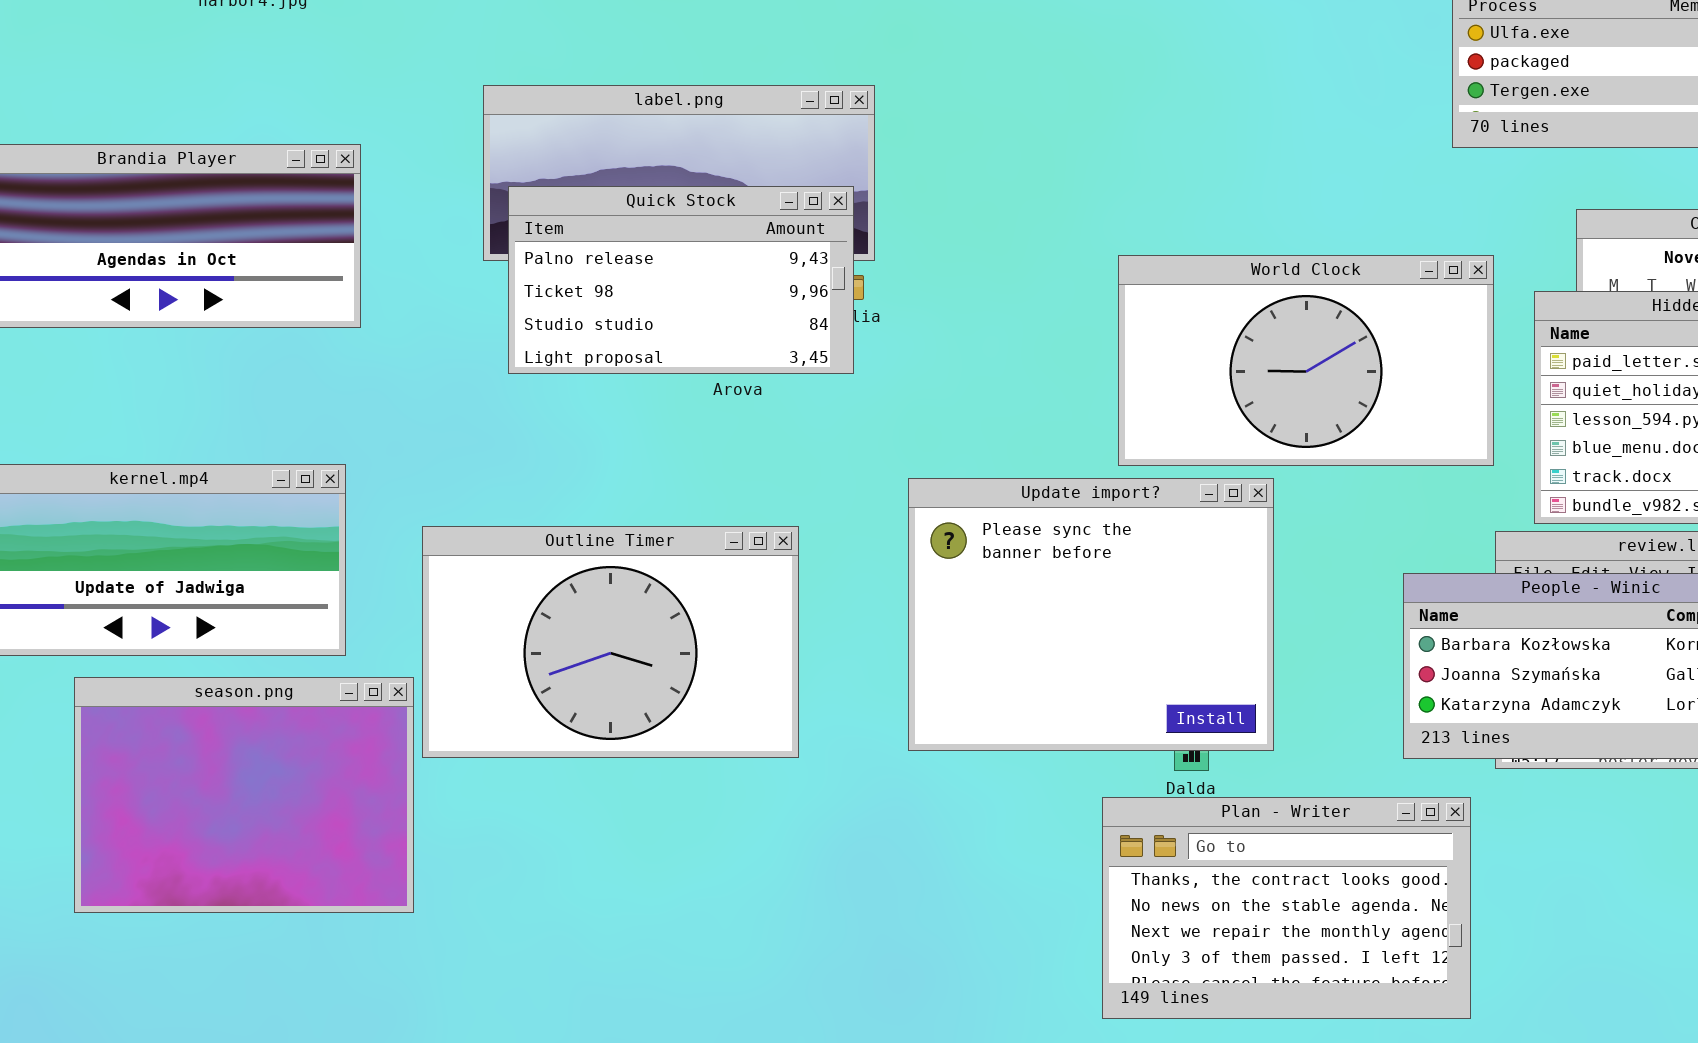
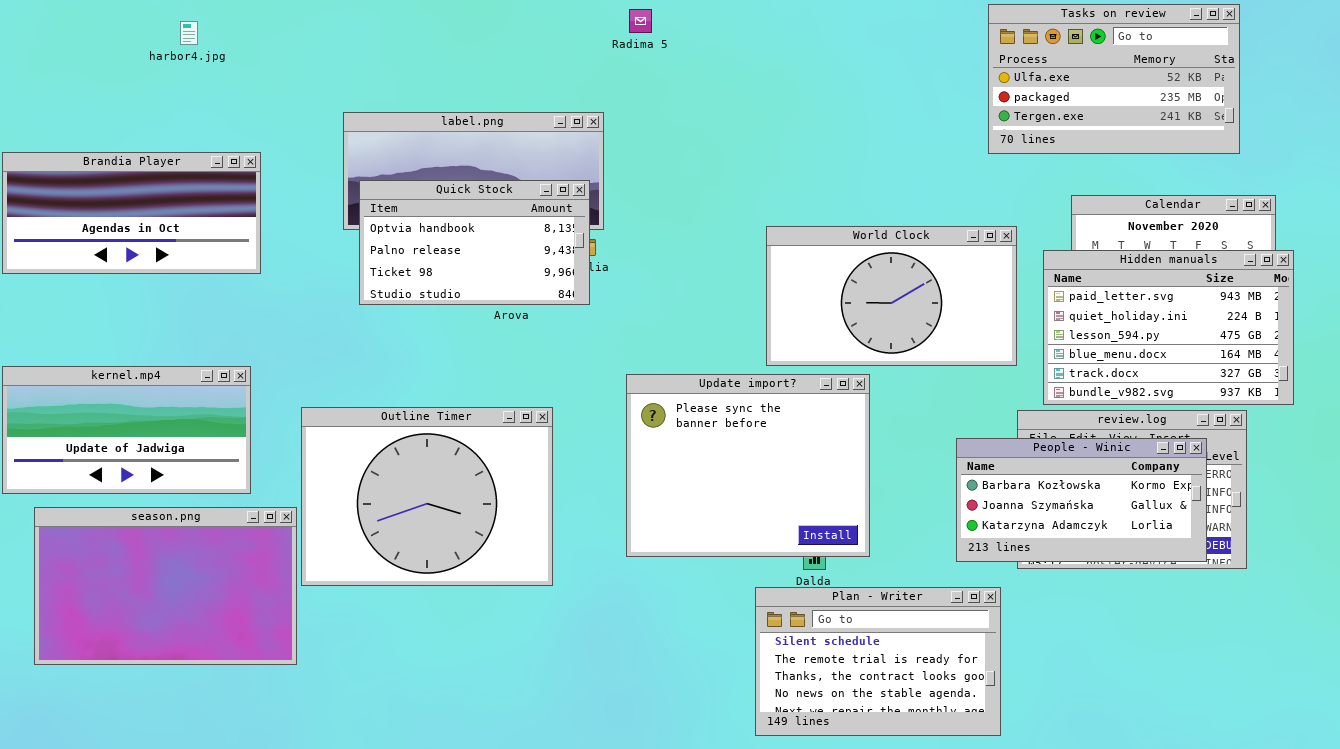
Quick Stock: [508,186,854,374] -> [359,180,590,305], scrolled up 1 row
Outline Timer: [422,526,799,758] -> [301,407,553,586], resized
season.png: [74,677,414,913] -> [34,507,297,665], resized
Plan - Writer: [1102,797,1471,1019] -> [755,587,1001,736], scrolled up 2 rows

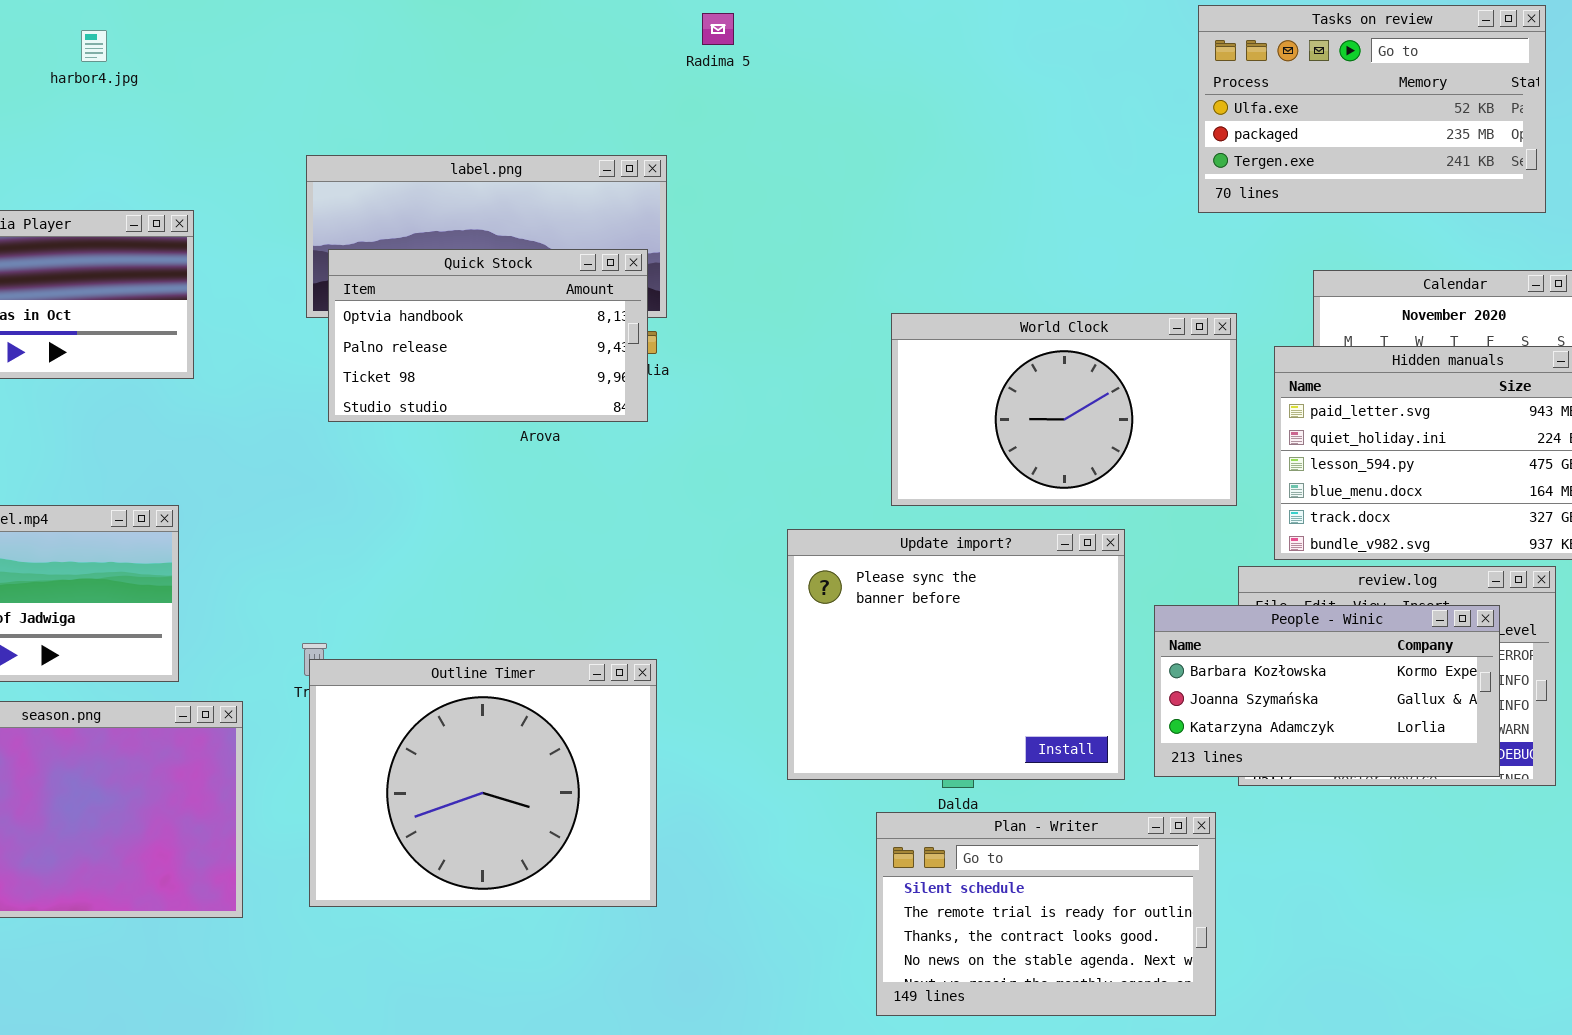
Update import?: [626,374,870,557] -> [787,529,1125,780], moved
Outline Timer: [301,407,553,586] -> [309,659,657,907], moved

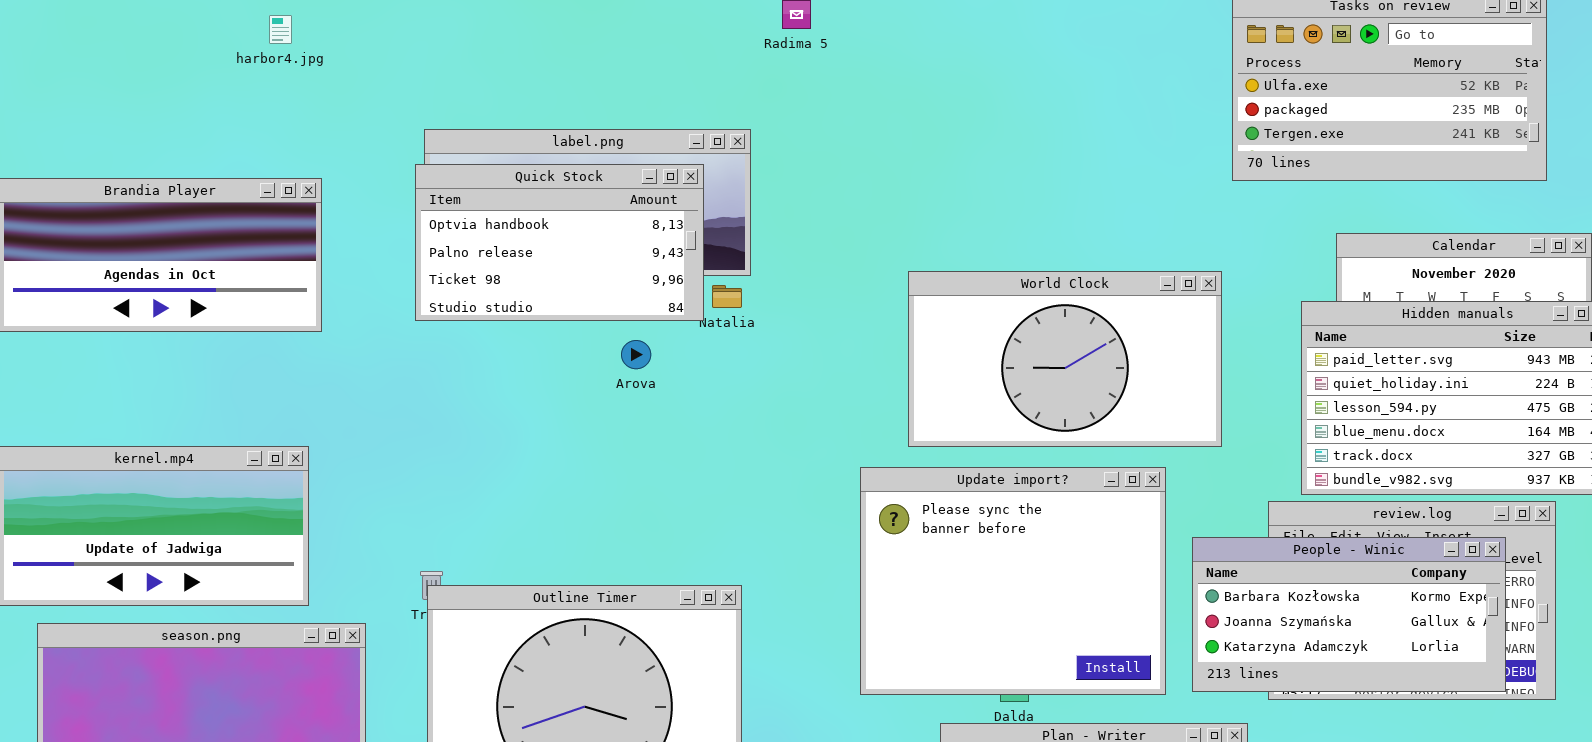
harbor4.jpg: [81,30,107,62] -> [269,15,292,44], moved
Quick Stock: [328,249,648,422] -> [415,164,704,321], moved
World Clock: [891,313,1237,506] -> [908,271,1222,447], moved

